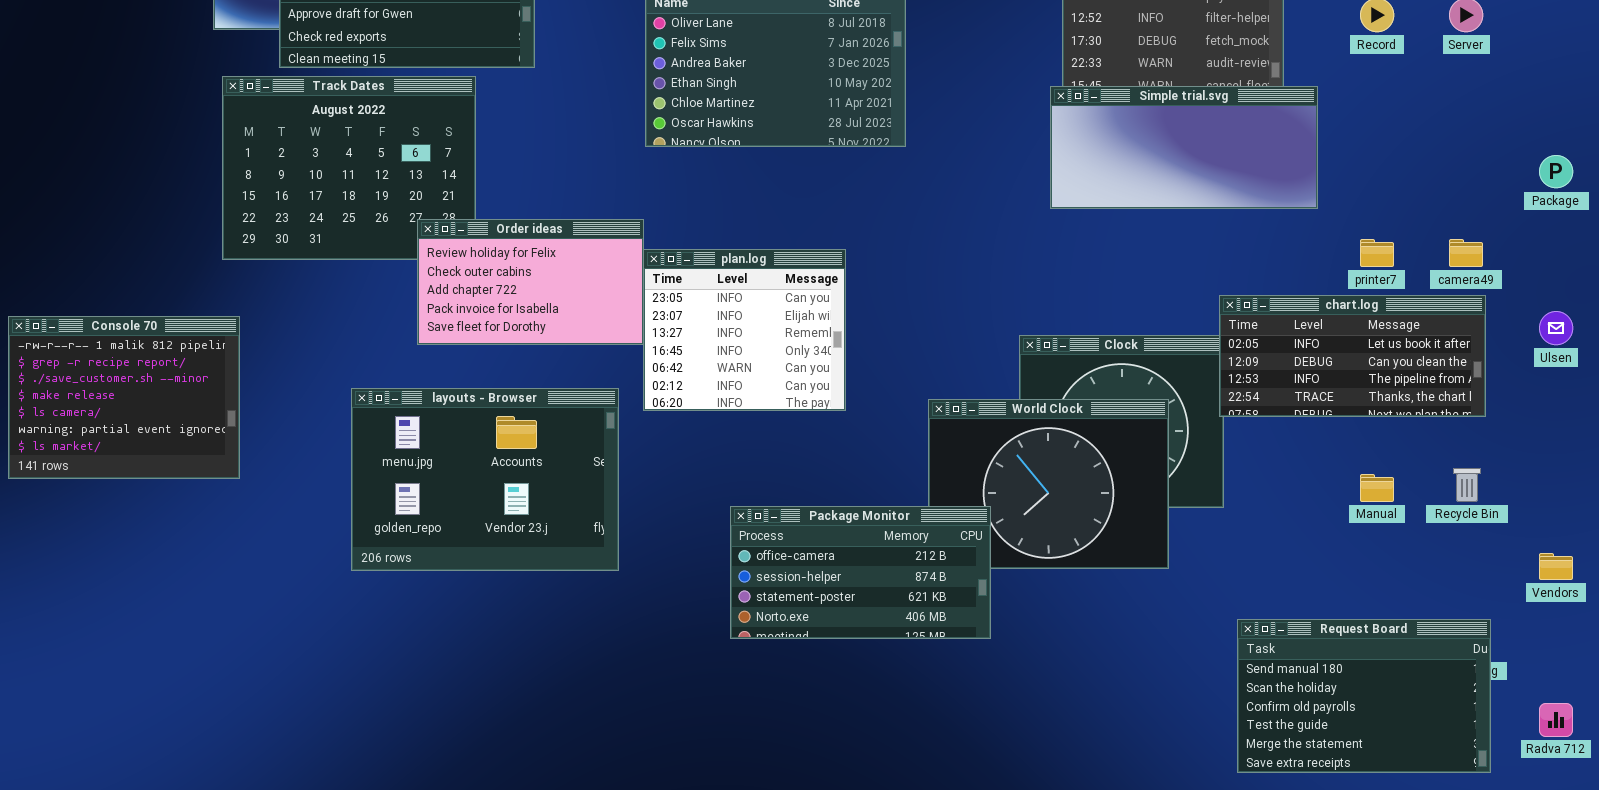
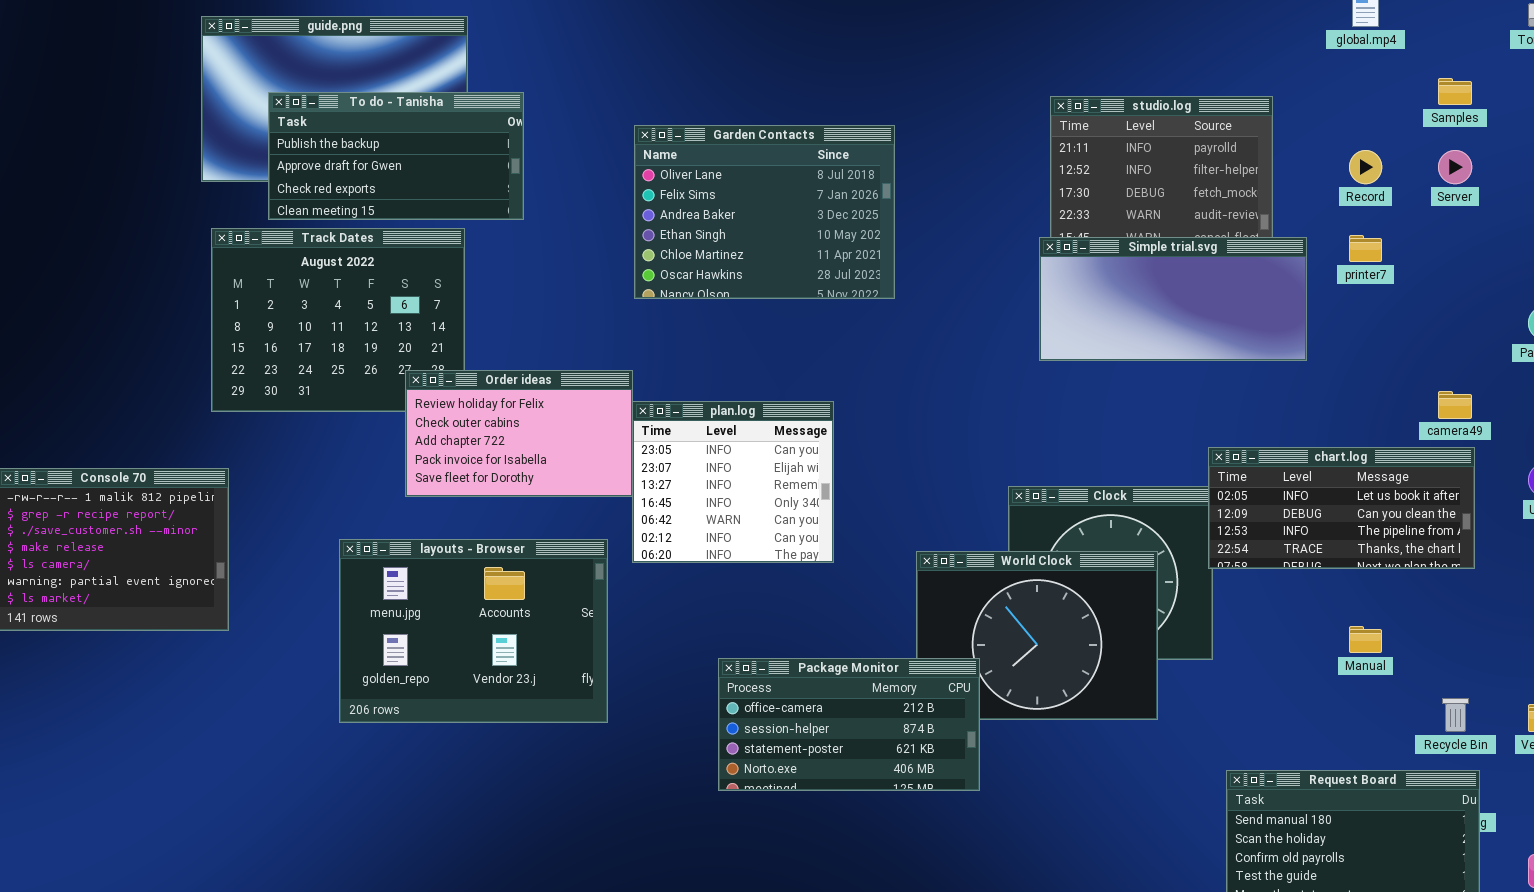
printer7: [1360,239,1394,267] -> [1349,235,1382,262], moved
Recycle Bin: [1453,468,1481,502] -> [1442,698,1469,732], moved

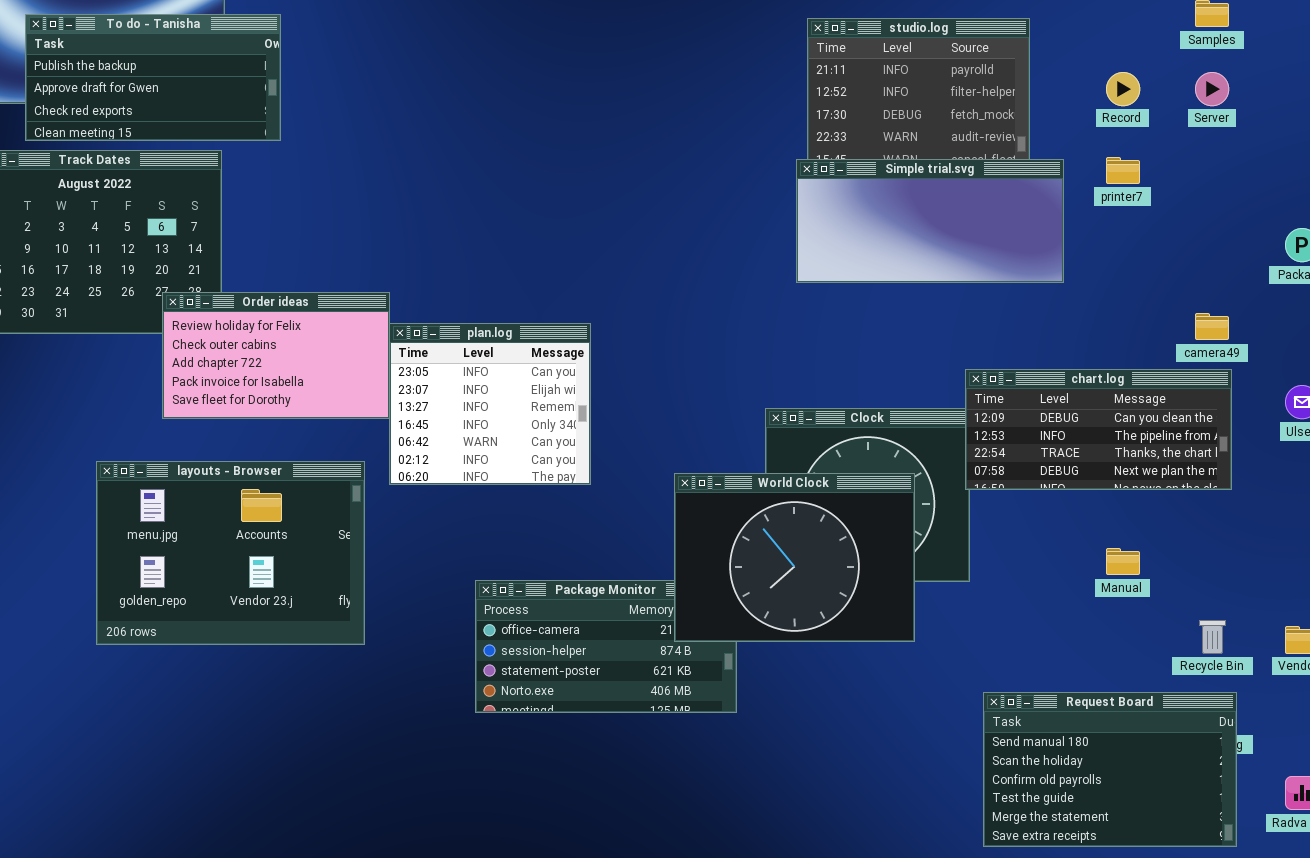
Garden Contacts: [634,125,895,299] -> none, closed
chart.log: [1208,447,1475,569] -> [965,369,1232,490], scrolled down 1 row
World Clock: [916,551,1158,720] -> [674,473,915,642], raised

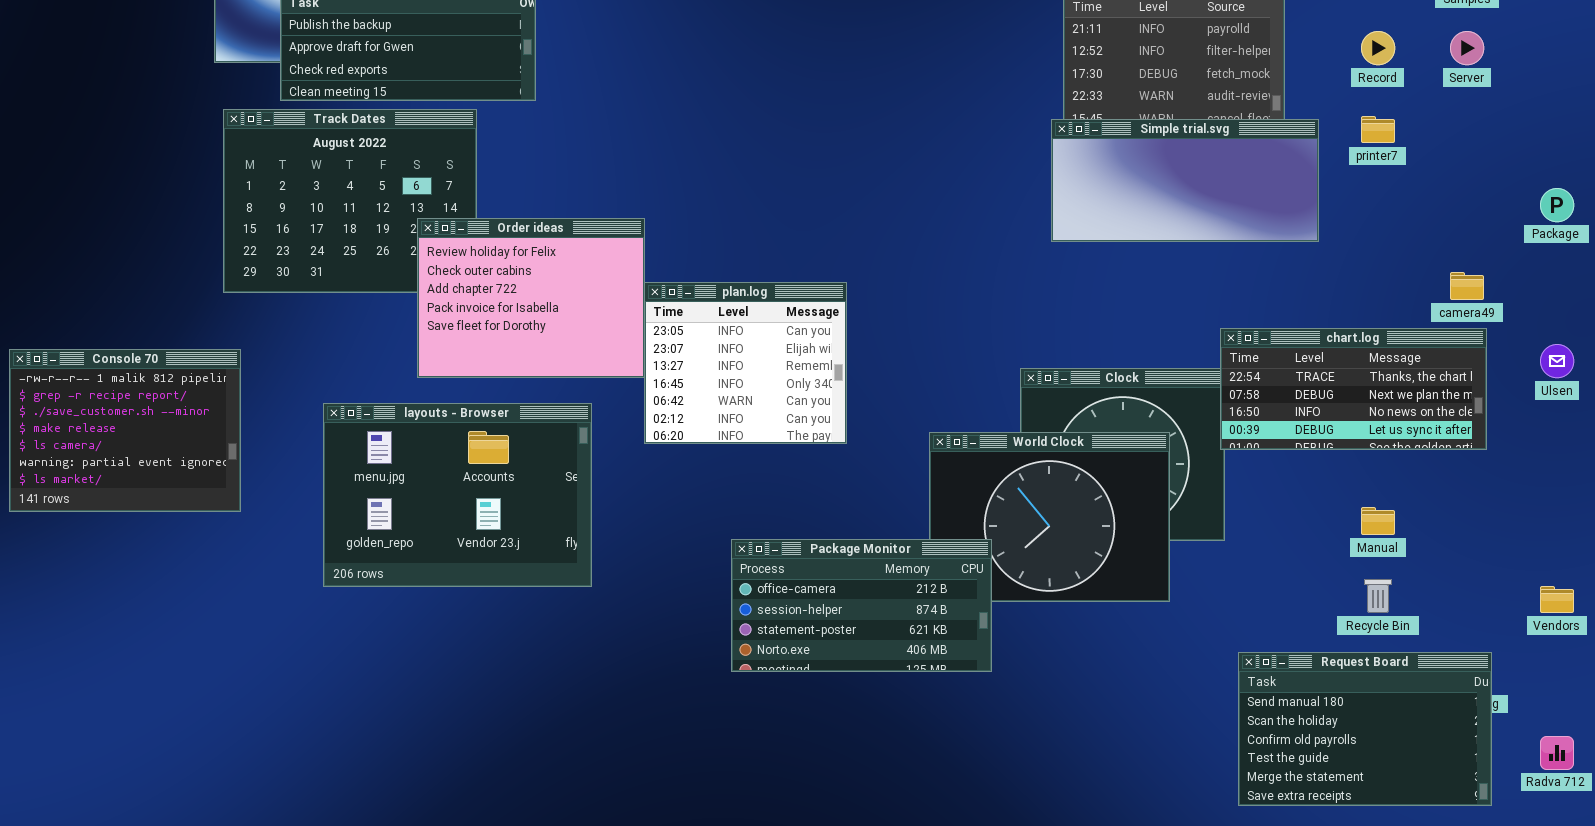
Order ideas: [162,292,390,419] -> [417,218,645,378], resized
chart.log: [965,369,1232,490] -> [1220,328,1487,450], scrolled down 2 rows
layouts - Browser: [96,461,365,645] -> [323,403,592,587], moved
Package Monitor: [475,580,737,713] -> [731,539,992,672], raised
Recycle Bin: [1199,620,1226,654] -> [1364,579,1392,613], moved

